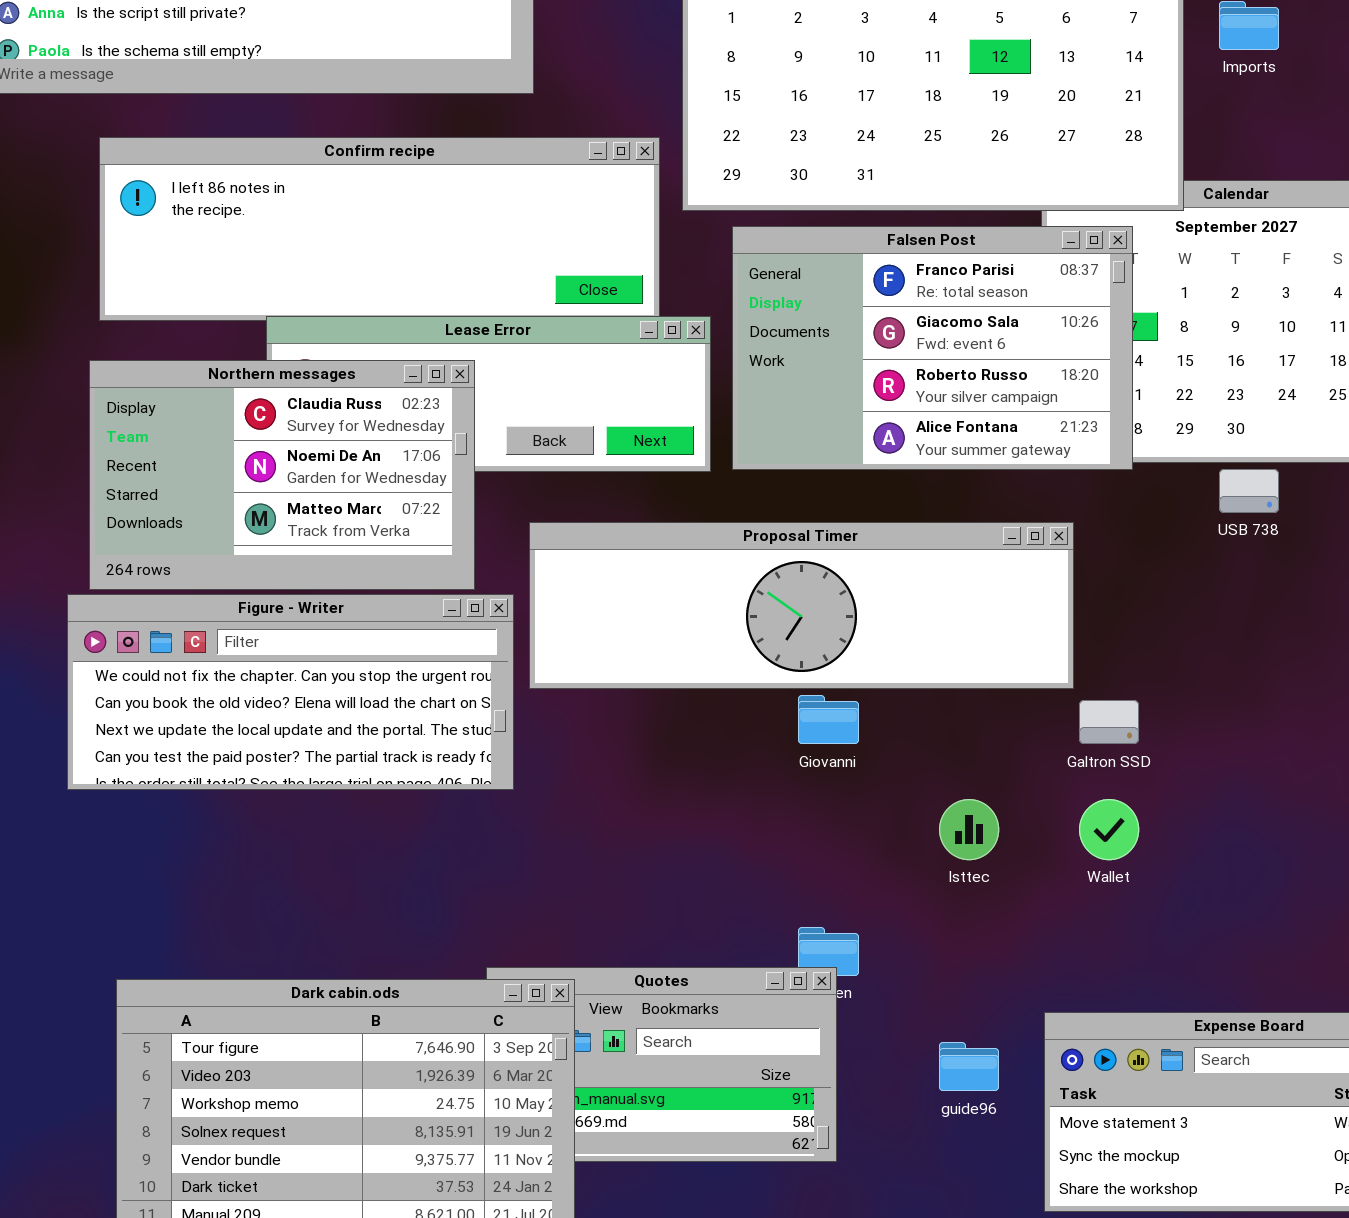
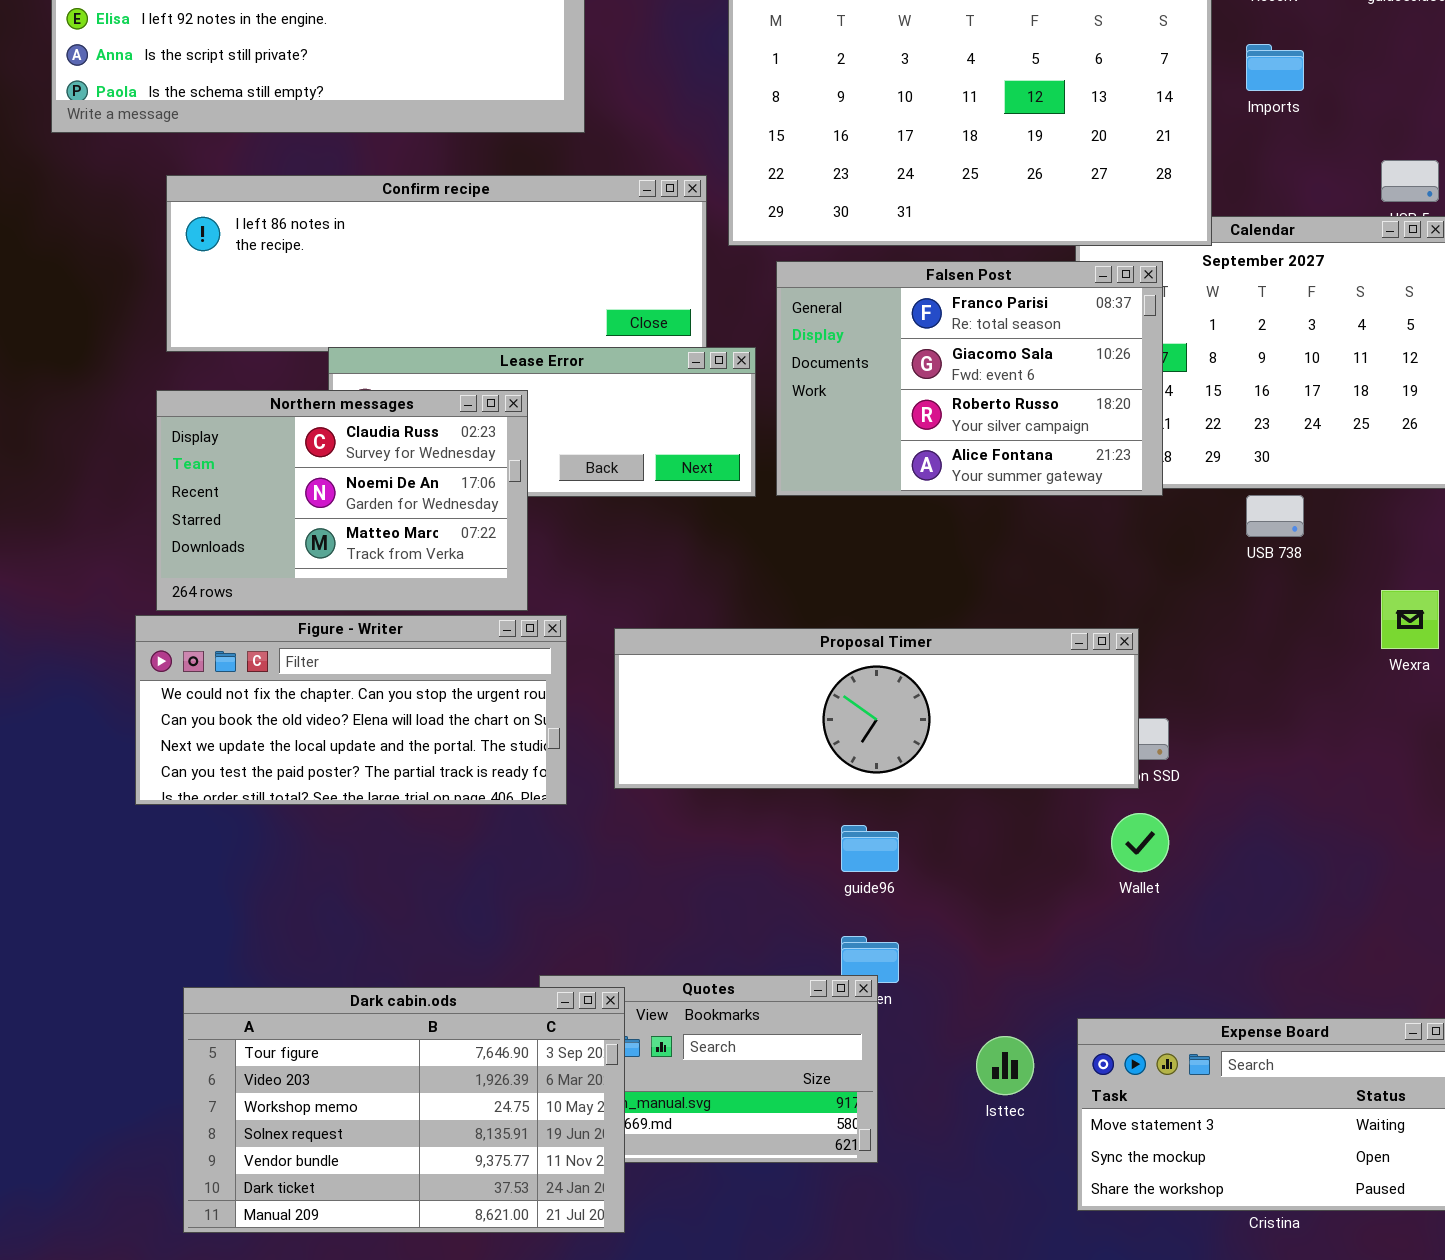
Proposal Timer: [529,522,1074,689] -> [614,628,1139,789], moved
Isttec: [939,799,999,860] -> [976,1036,1034,1095], moved
guide96: [939,1042,999,1091] -> [841,825,899,872], moved

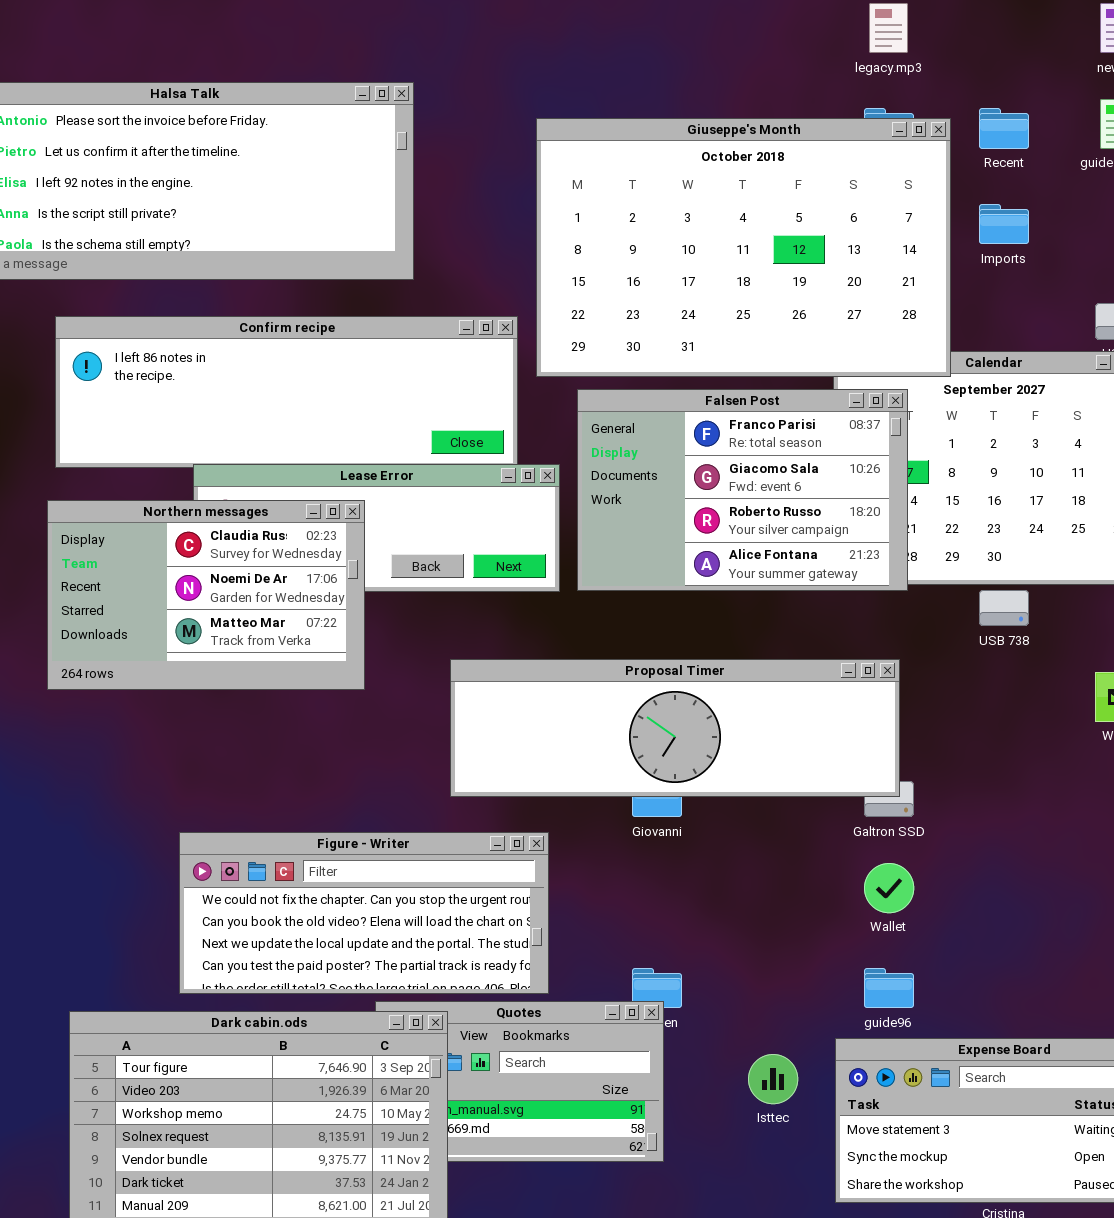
Figure - Writer: [135,615,567,805] -> [179,832,549,994], moved
Proposal Timer: [614,628,1139,789] -> [450,659,900,797], moved
guide96: [841,825,899,872] -> [864,968,914,1008], moved

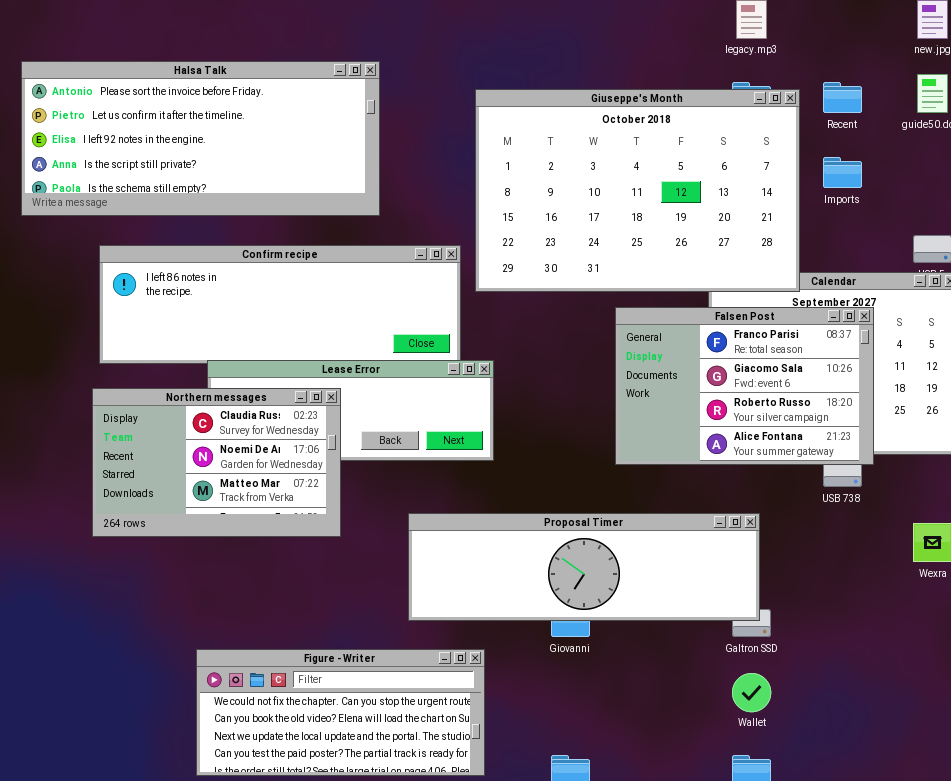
Falsen Post: [577,389,908,591] -> [615,307,874,465], moved

